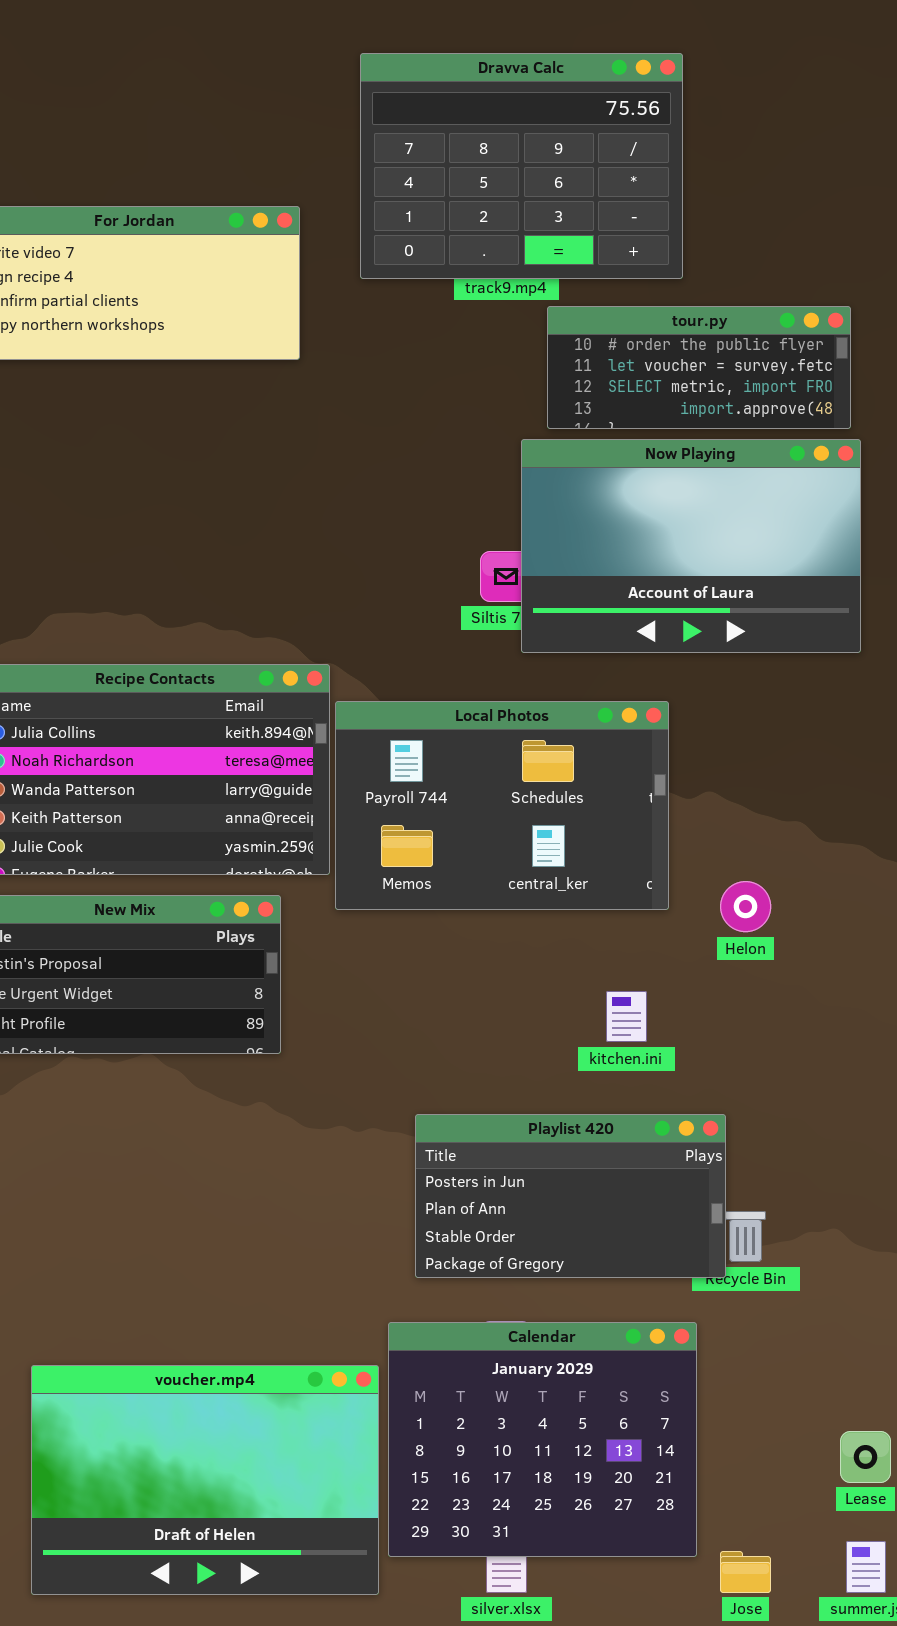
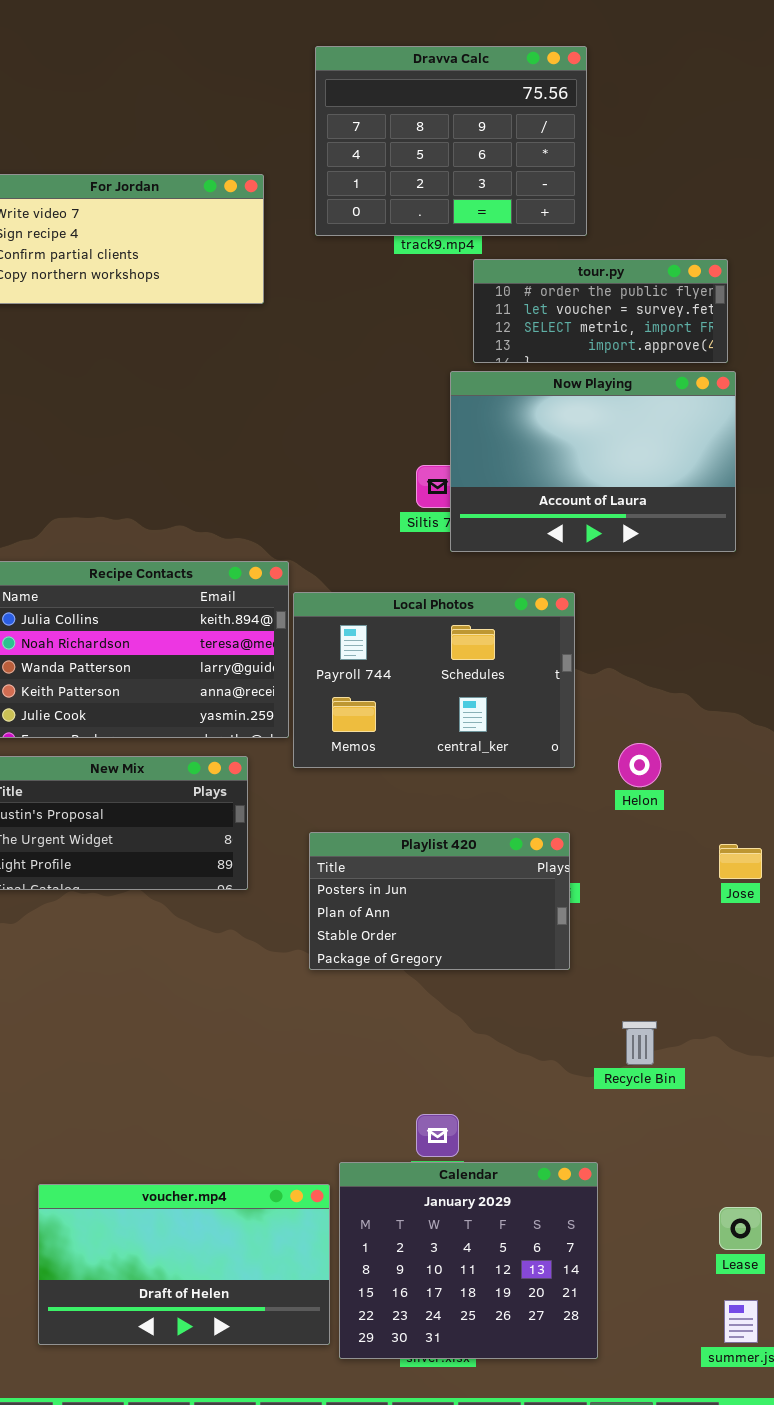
Playlist 420: [415,1114,726,1278] -> [309,832,570,970], moved
Calendar: [388,1322,697,1557] -> [339,1162,598,1359], moved
voucher.mp4: [31,1365,379,1595] -> [38,1184,330,1345], resized
Jose: [720,1551,771,1593] -> [719,844,762,879], moved

